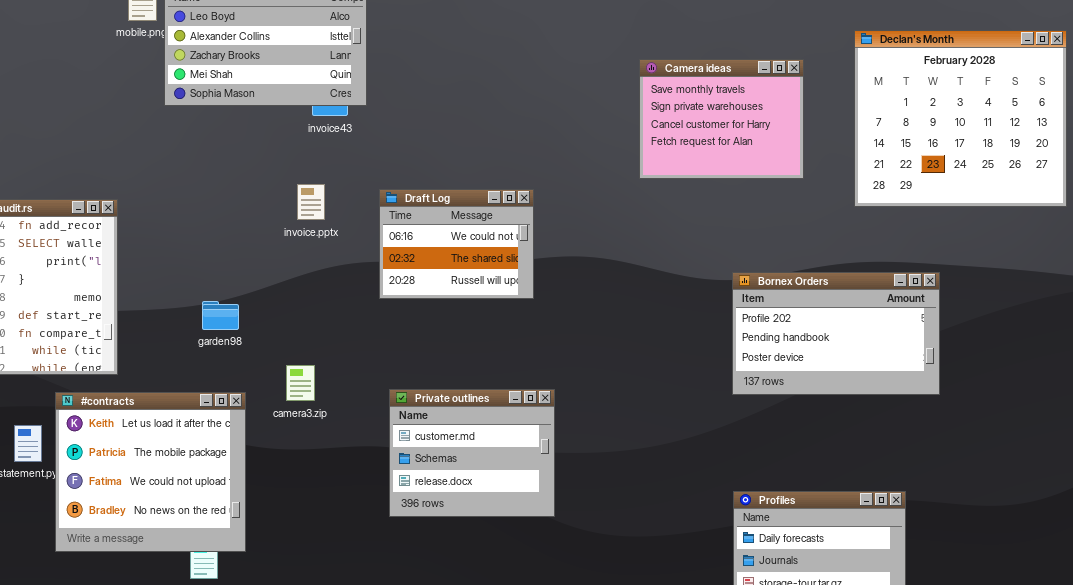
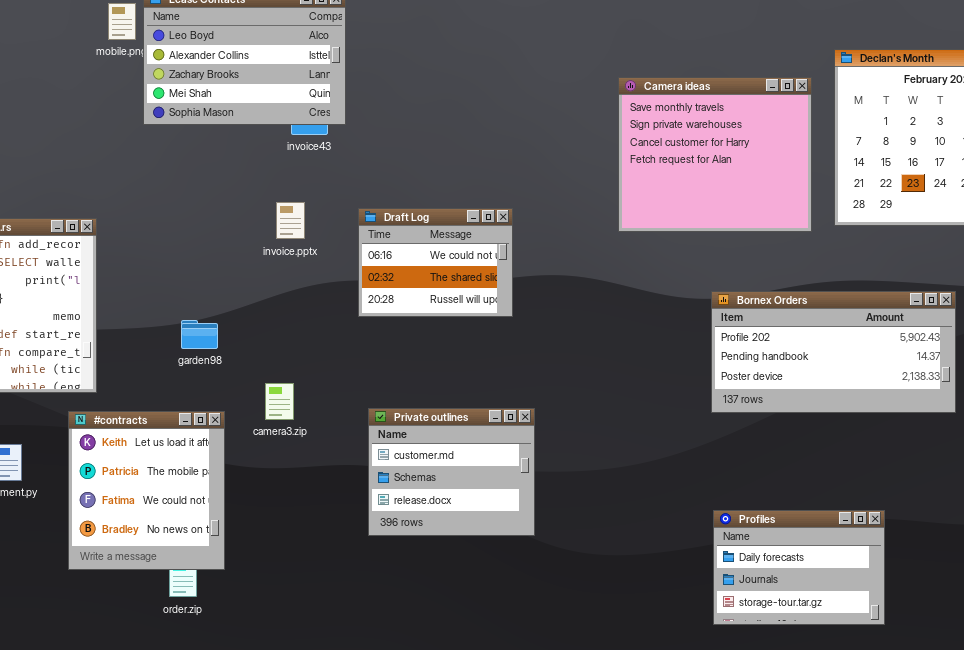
Camera ideas: [639,59,804,179] -> [618,77,812,232], resized
Bornex Orders: [732,272,940,395] -> [711,291,956,413], resized
#contracts: [55,392,246,552] -> [68,411,225,570], resized

